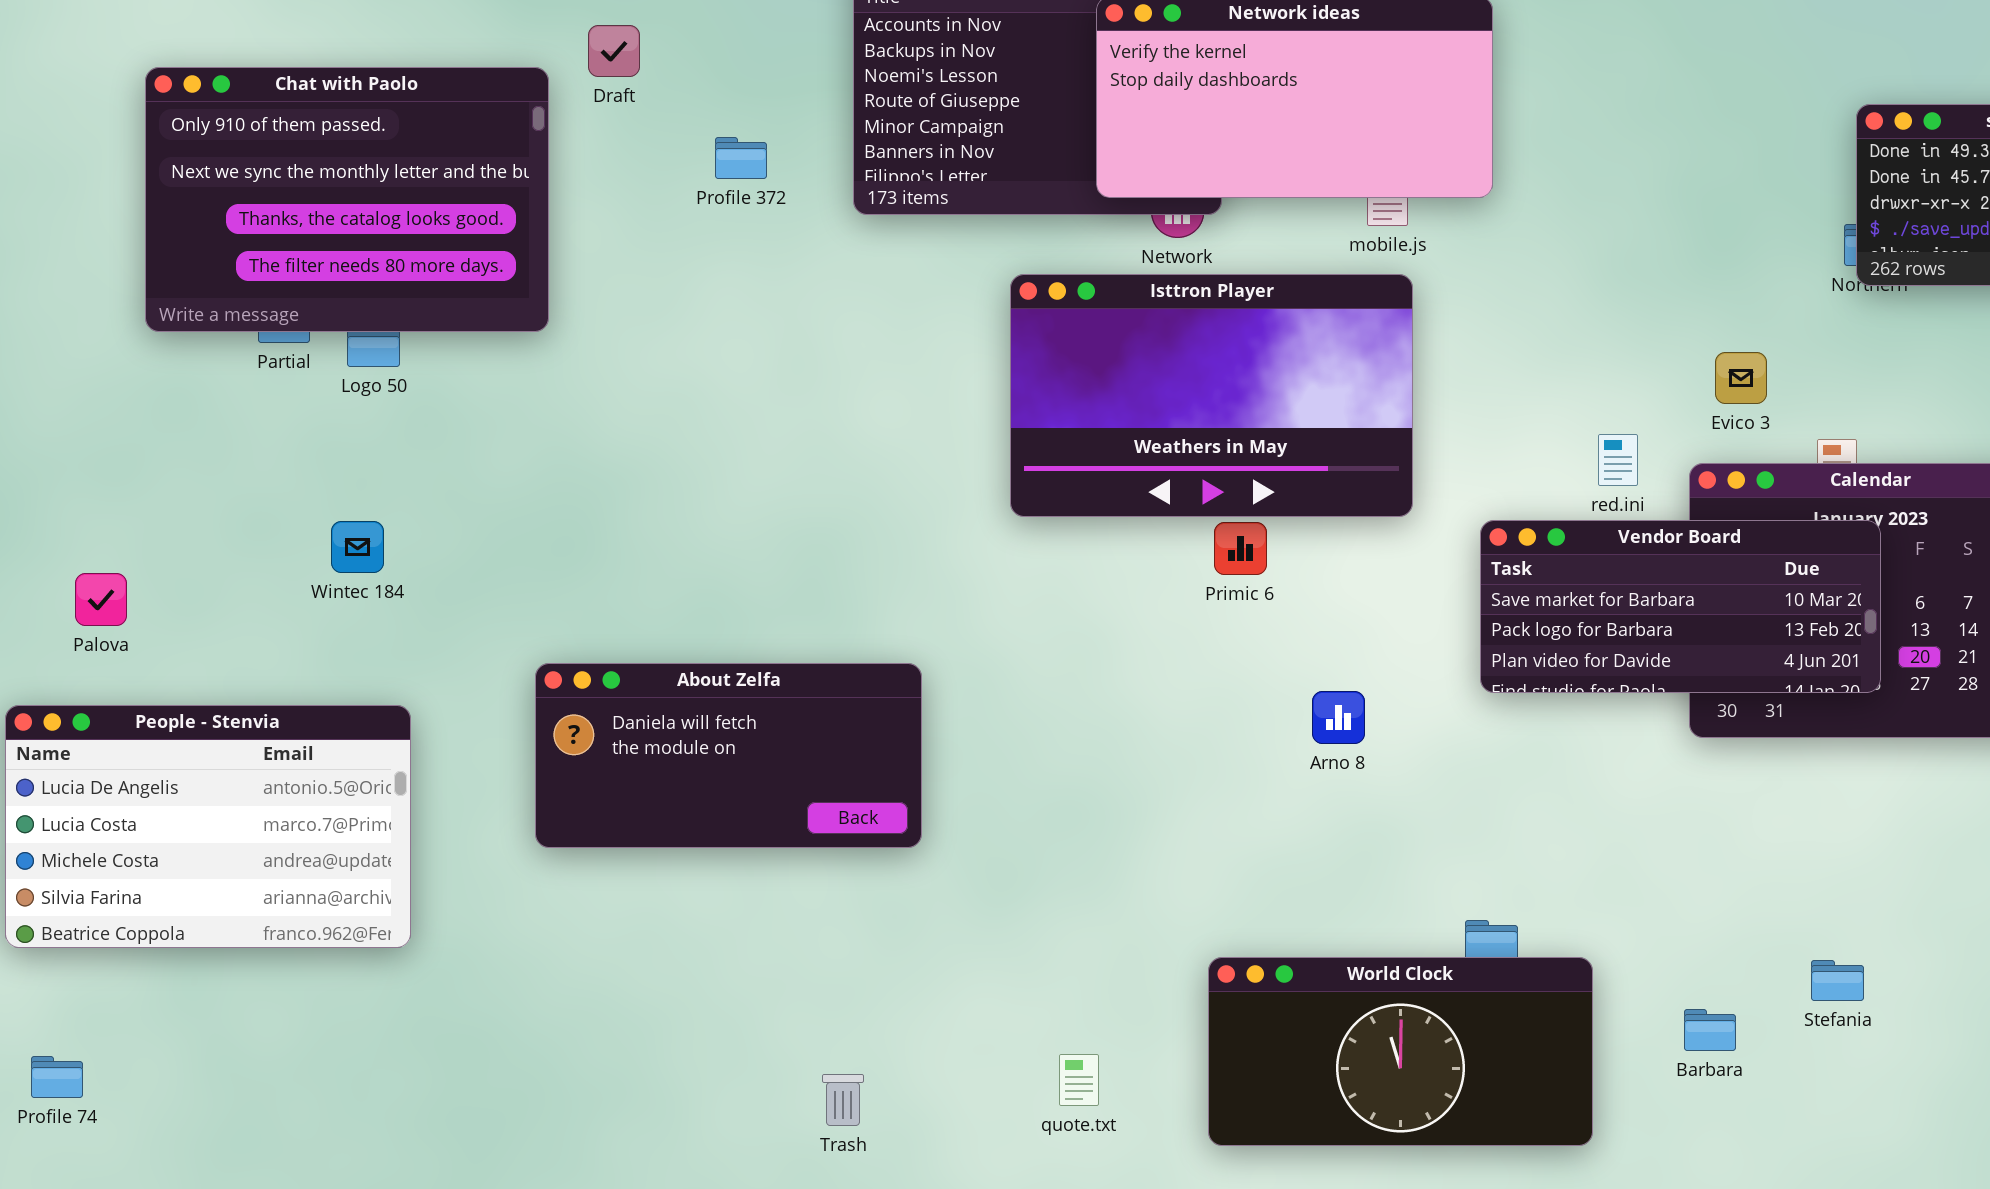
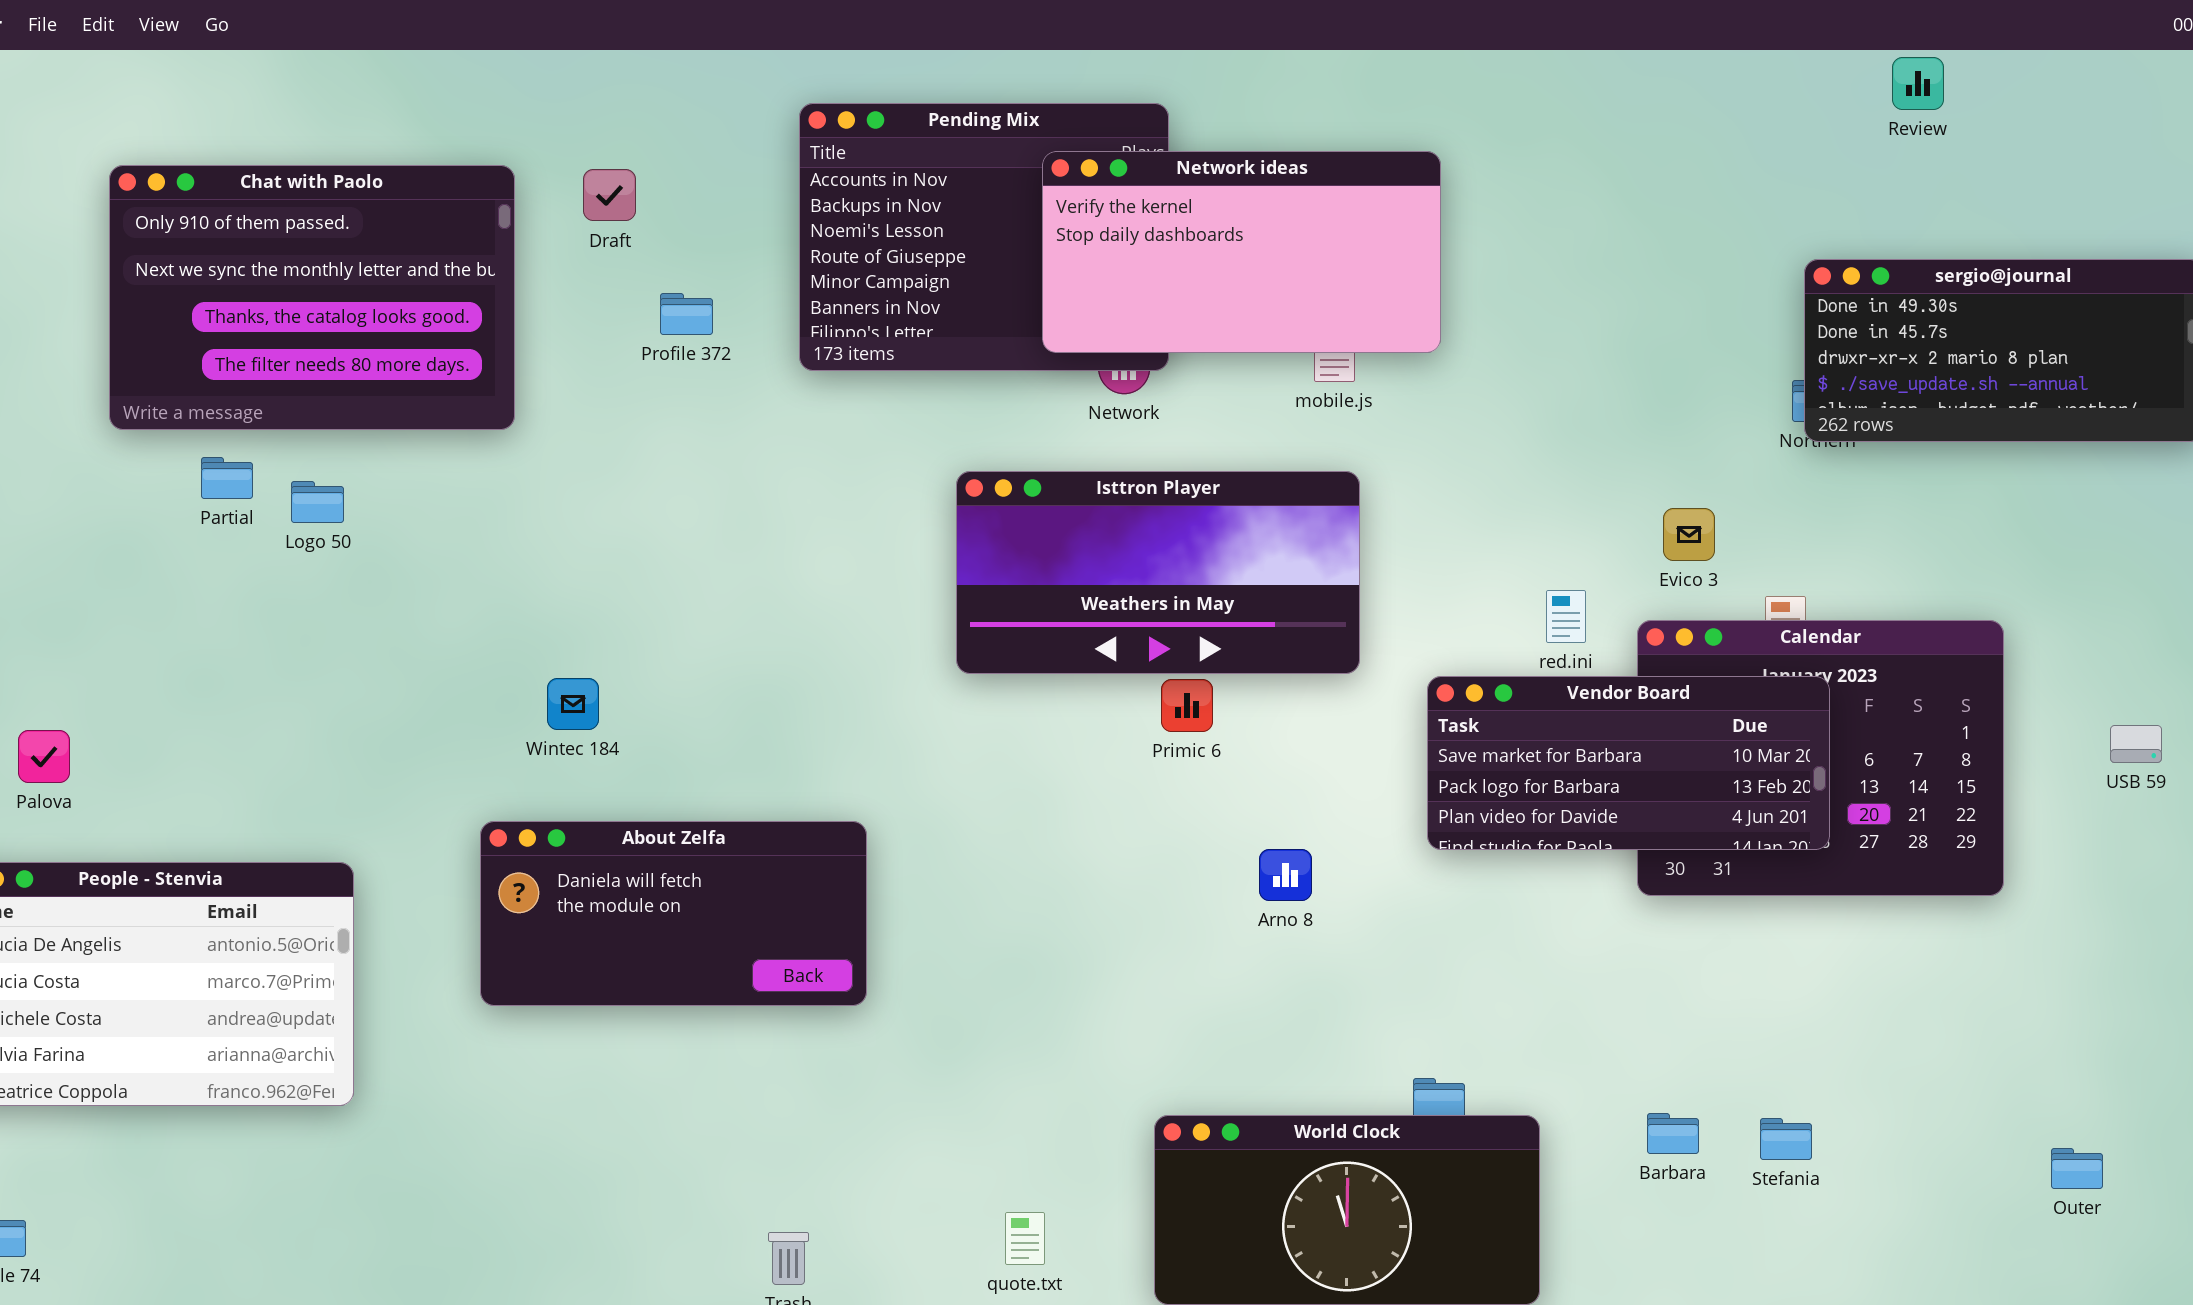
Draft: [588,25,640,77] -> [583,169,636,221], moved
Chat with Paolo: [145,67,549,332] -> [109,165,515,430], moved
Isttron Player: [1010,274,1413,517] -> [956,471,1360,674], resized
Wintec 184: [331,521,384,573] -> [547,678,599,730], moved
Barbara: [1684,1009,1736,1051] -> [1647,1113,1699,1154], moved

